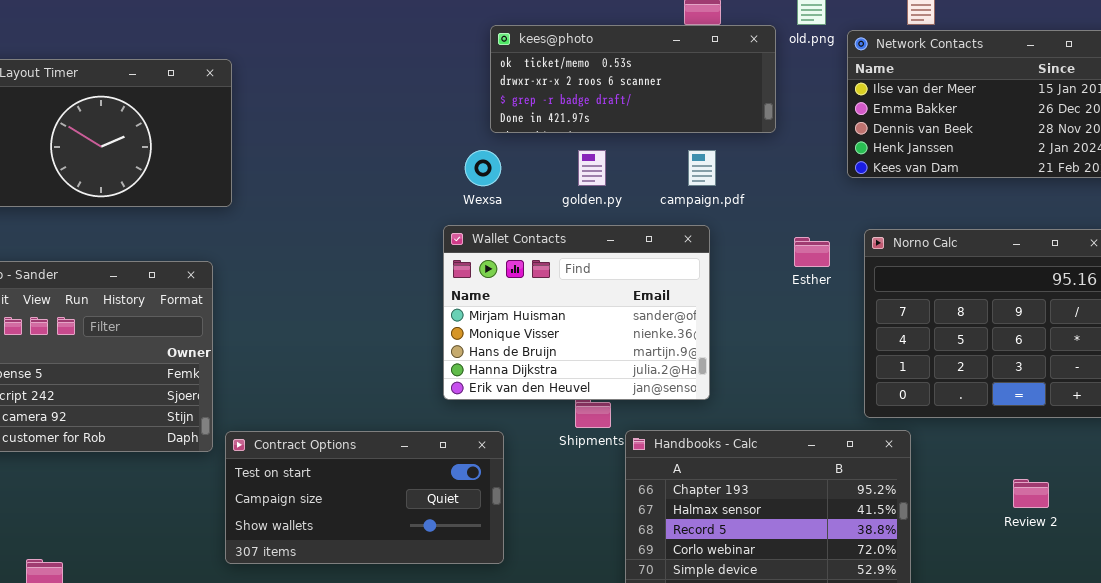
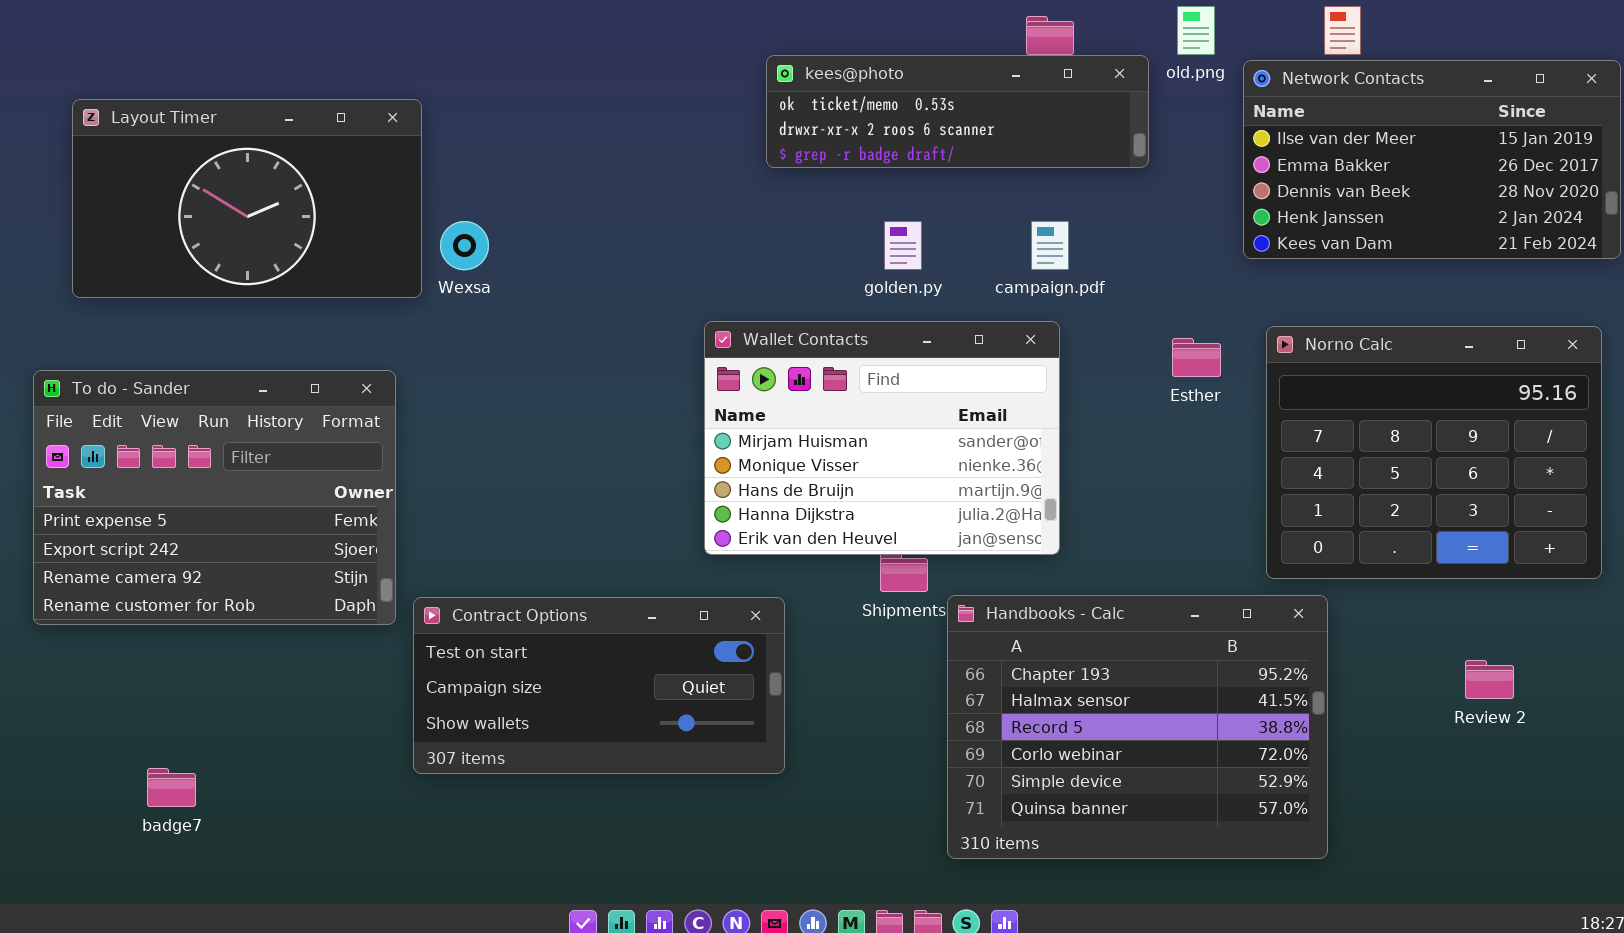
kees@photo: [490,25,776,133] -> [766,55,1149,168], resized
Wexsa: [465,150,501,186] -> [440,221,489,270], moved

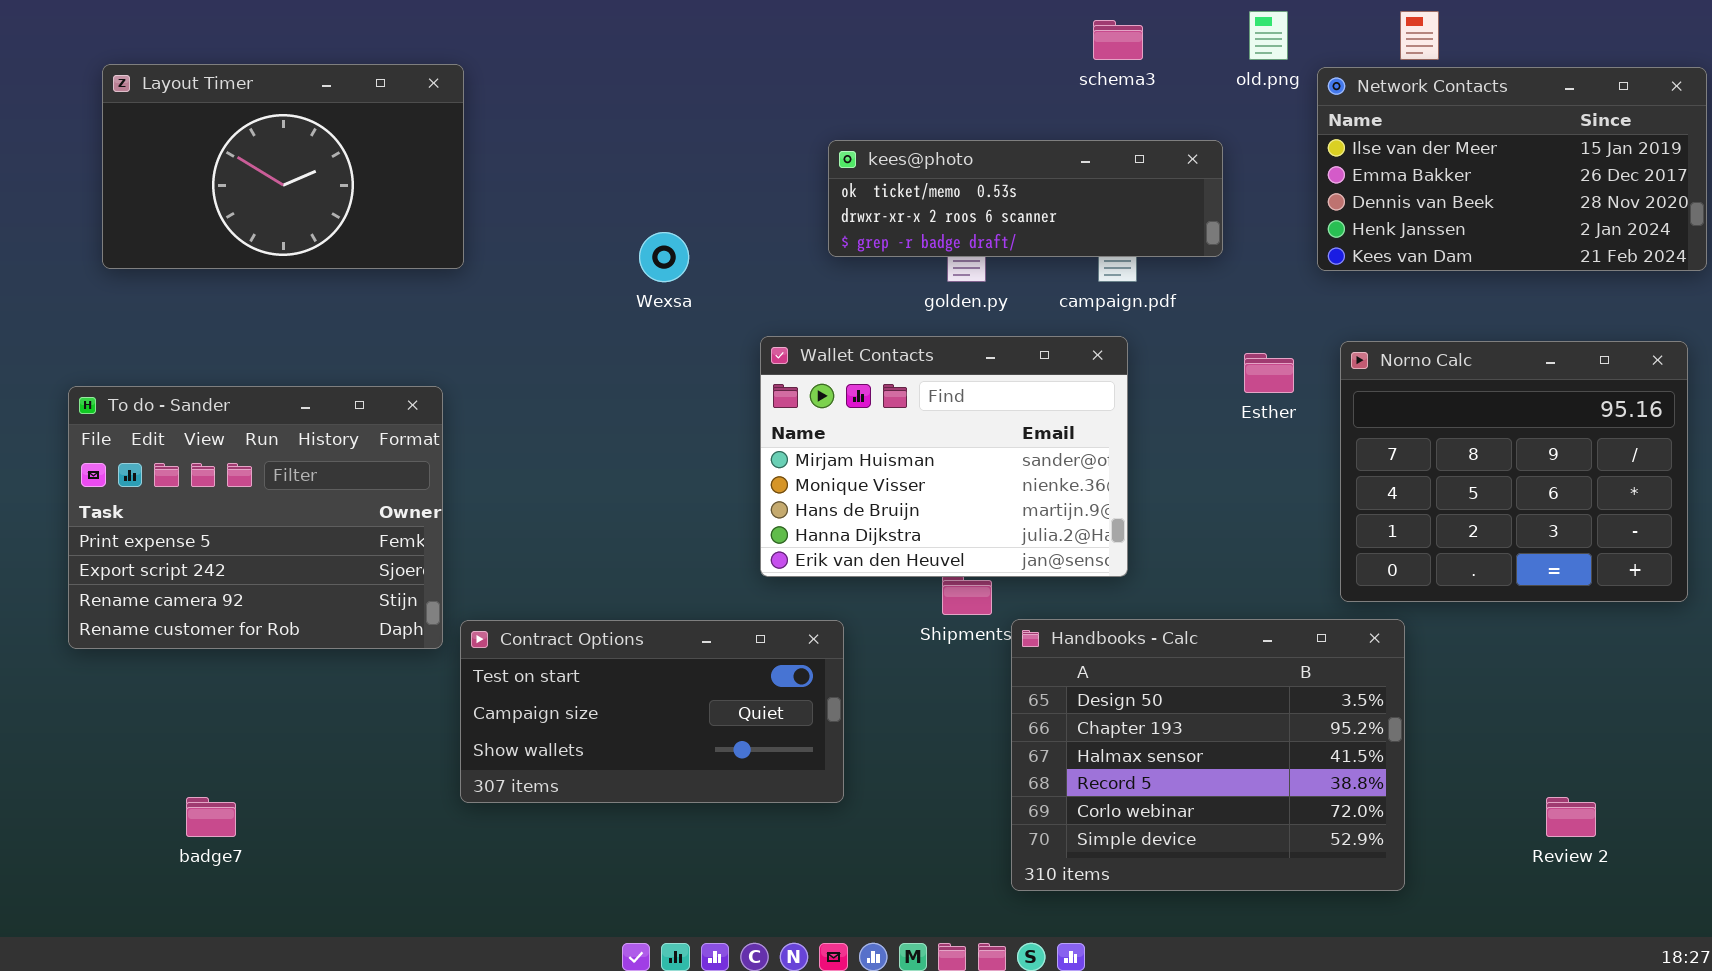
kees@photo: [766,55,1149,168] -> [828,140,1223,257], moved
Layout Timer: [72,99,422,298] -> [102,64,464,269], moved
Wexsa: [440,221,489,270] -> [639,232,689,282], moved
Handbooks - Calc: [947,595,1328,859] -> [1011,619,1405,891], scrolled up 1 row
Review 2: [1465,660,1514,699] -> [1546,797,1596,837], moved

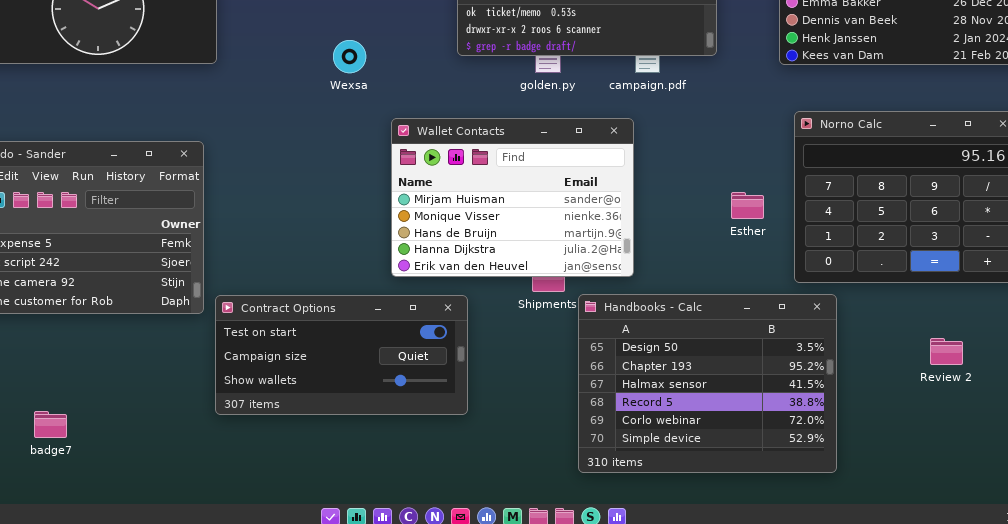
Wallet Contacts: [760,336,1128,577] -> [391,118,634,277], moved
Esther: [1244,353,1294,393] -> [731,192,764,219], moved
Review 2: [1546,797,1596,837] -> [930,338,963,365], moved

